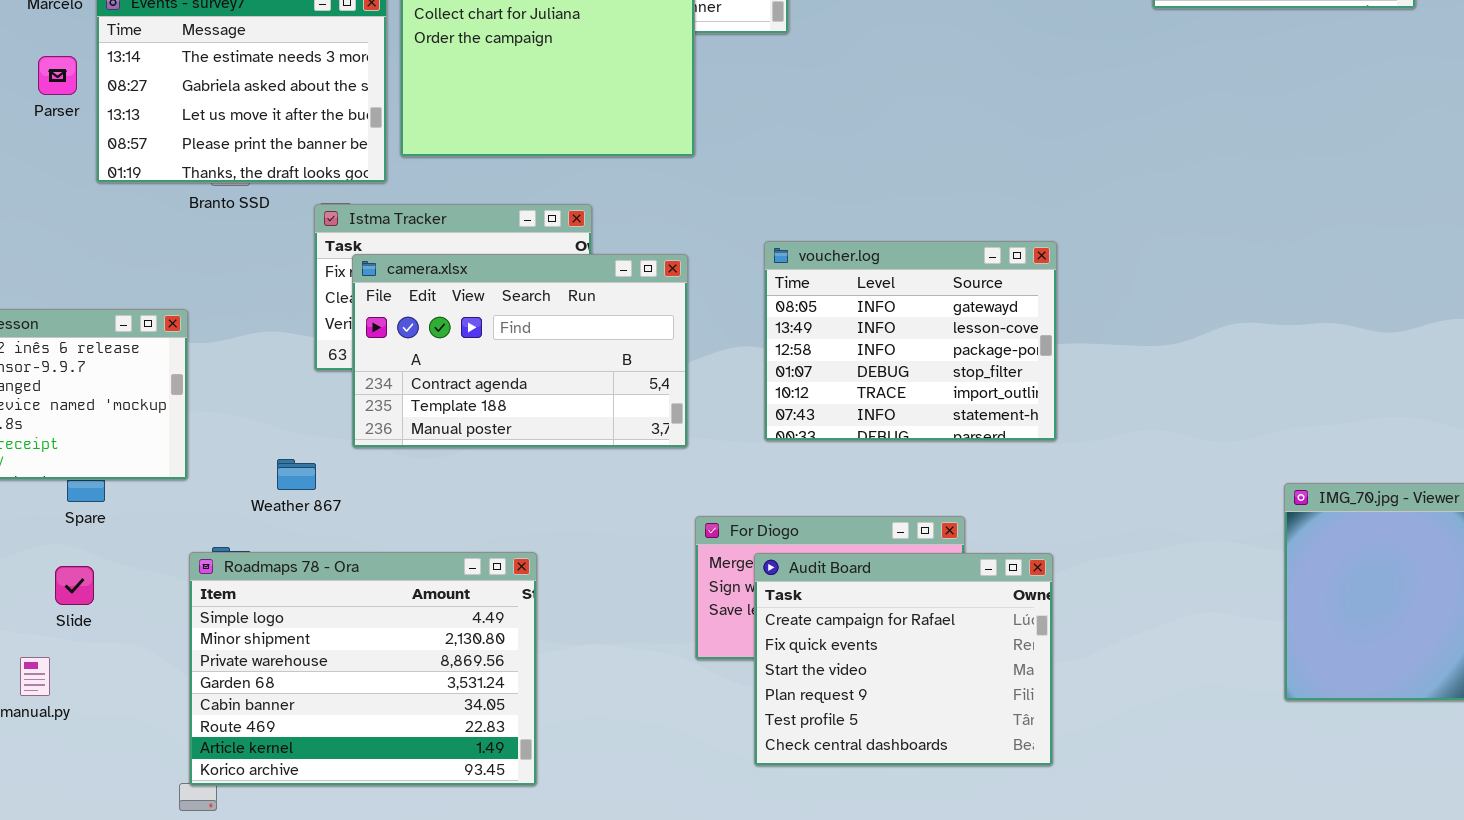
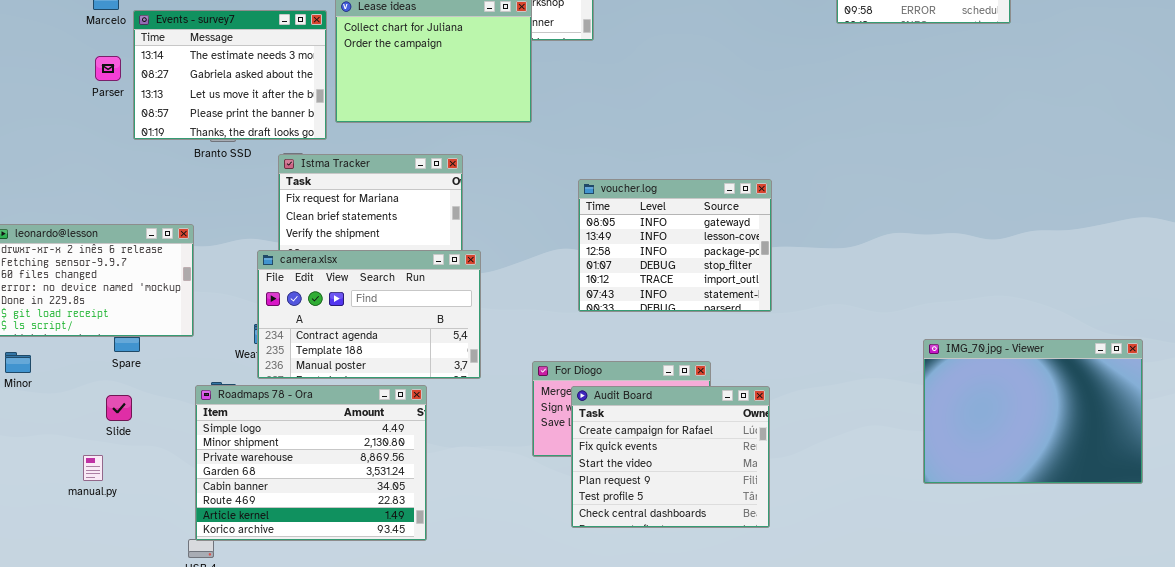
camera.xlsx: [352,254,688,448] -> [257,250,481,379], moved

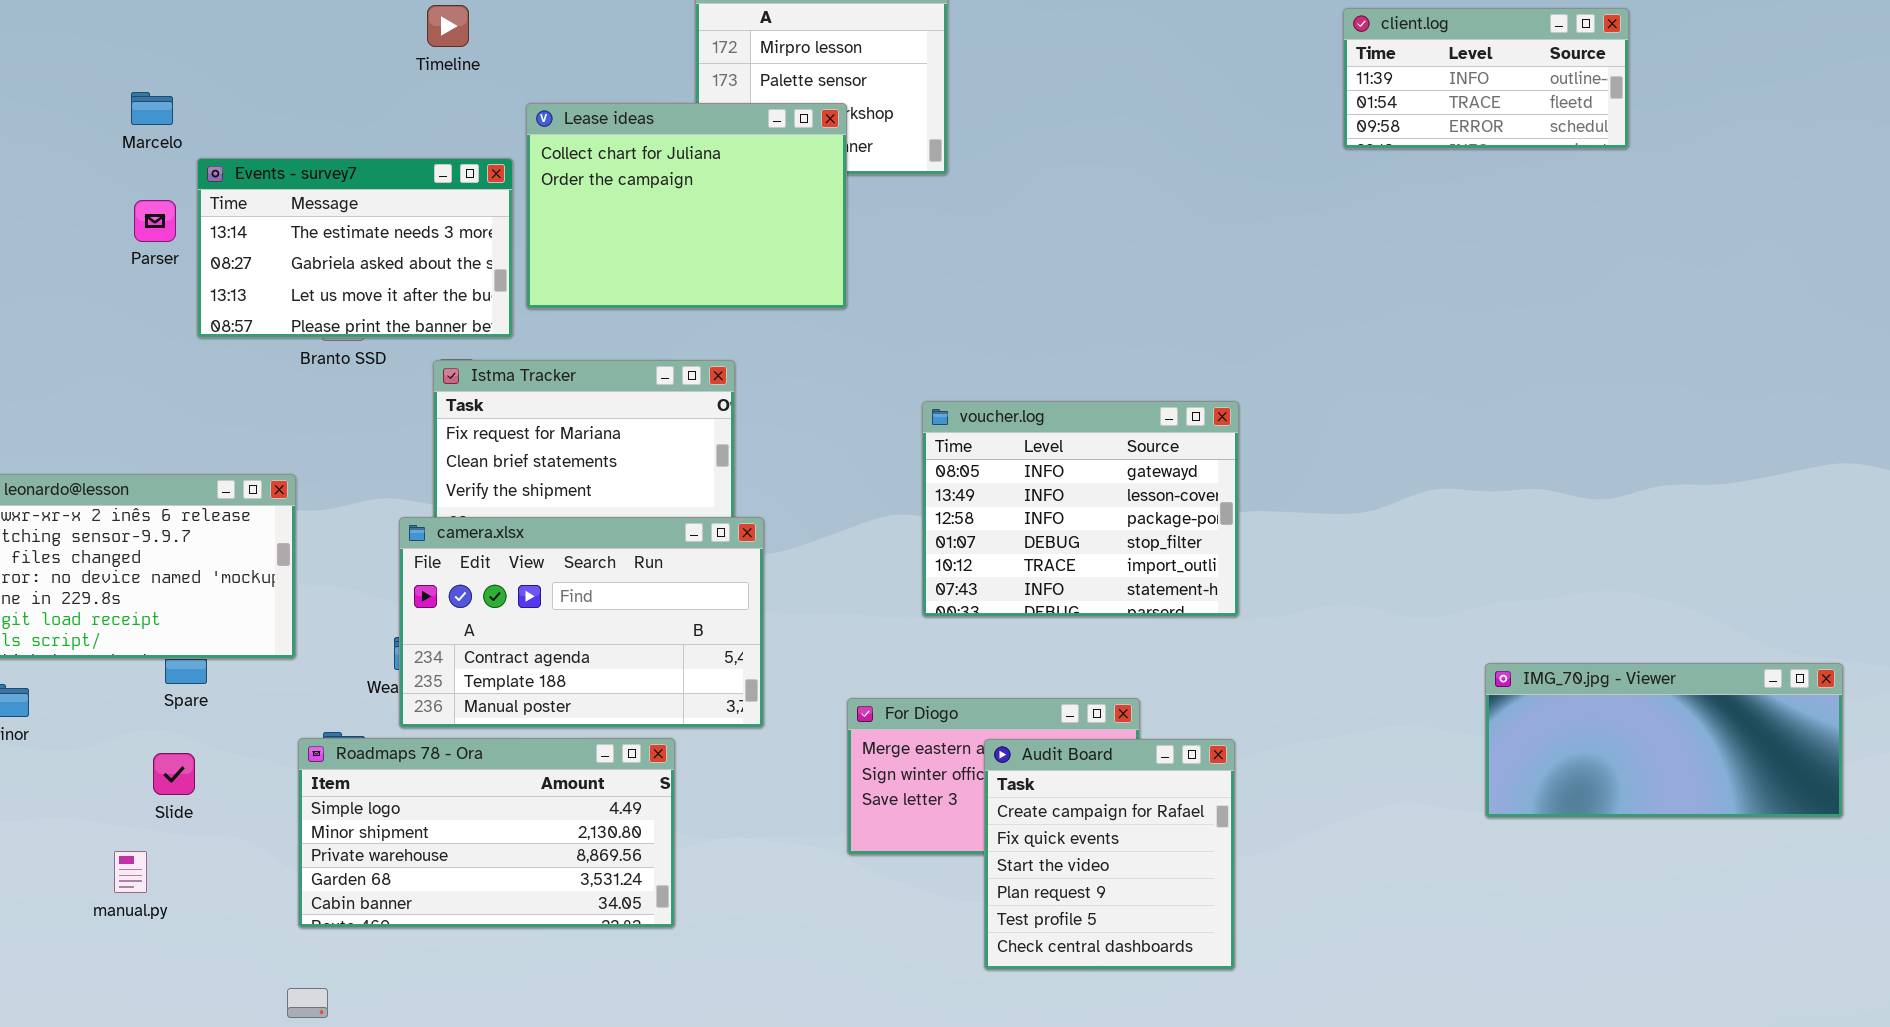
Events - survey7: [133,10,327,140] -> [197,158,513,338], resized
IMG_70.jpg - Viewer: [923,339,1143,484] -> [1485,663,1843,818], resized
Roadmaps 78 - Ora: [195,385,427,541] -> [298,738,675,928], resized
Audit Board: [571,386,770,528] -> [984,739,1235,970], resized

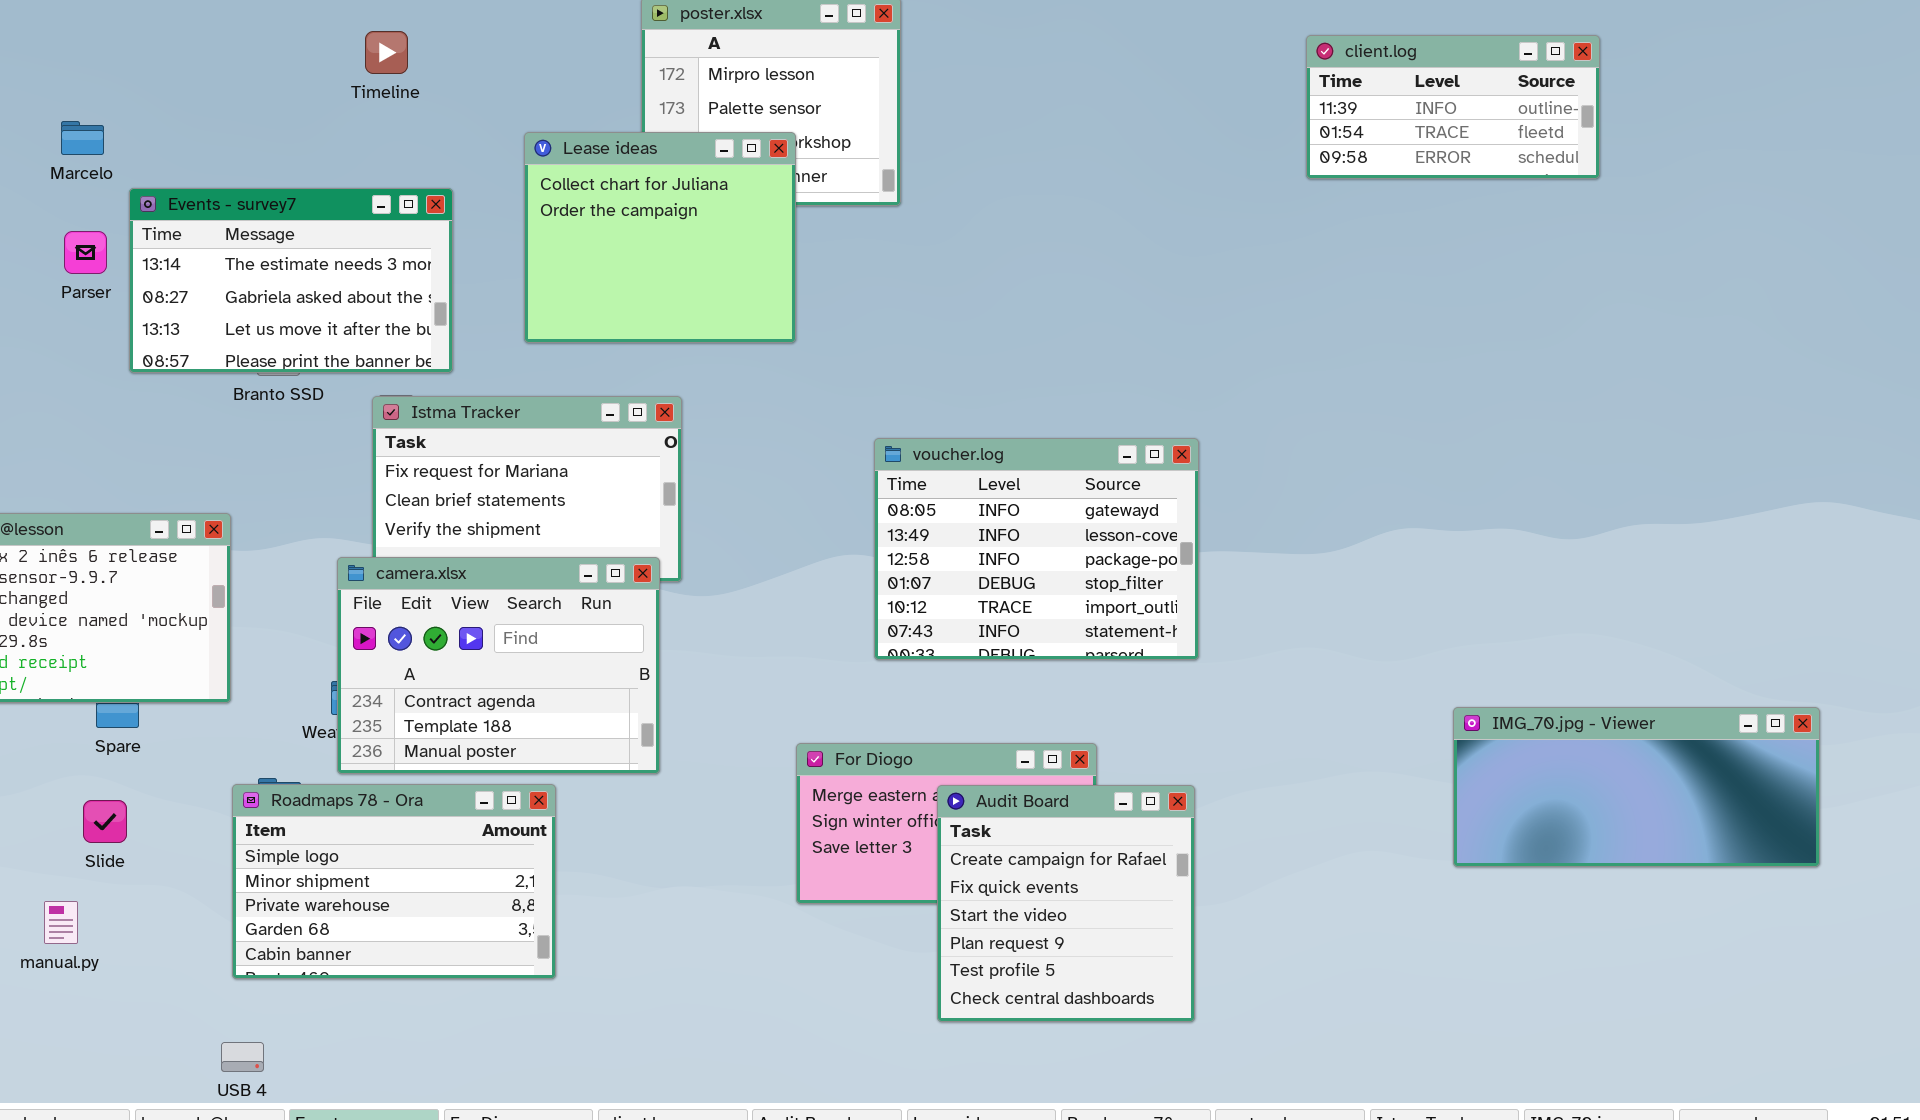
Lease ideas: [526,103,847,309] -> [524,132,796,343], resized
camera.xlsx: [399,517,764,728] -> [337,557,660,774], resized
Roadmaps 78 - Ora: [298,738,675,928] -> [232,784,556,979], resized

